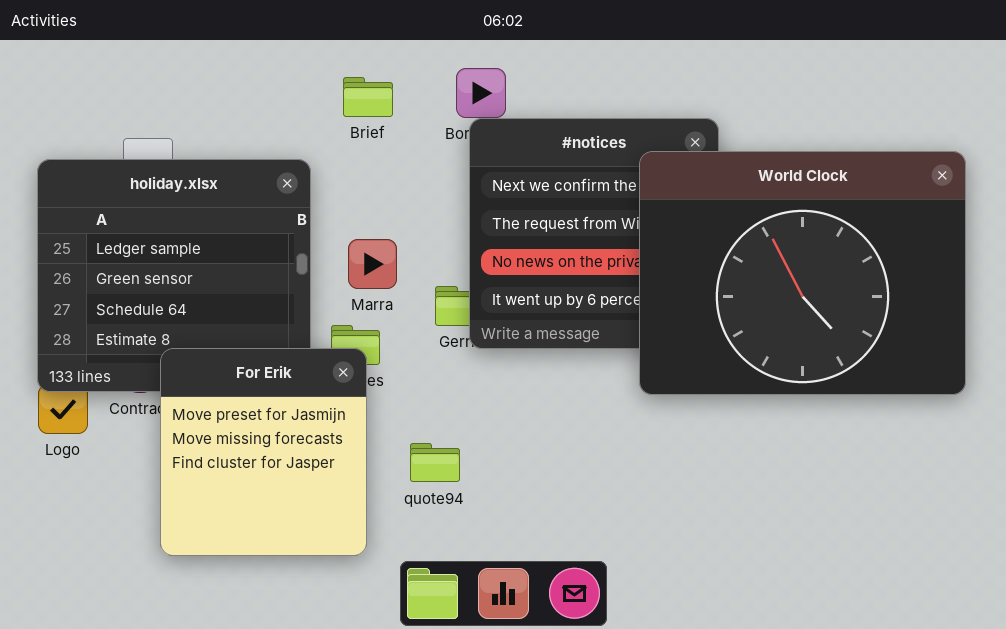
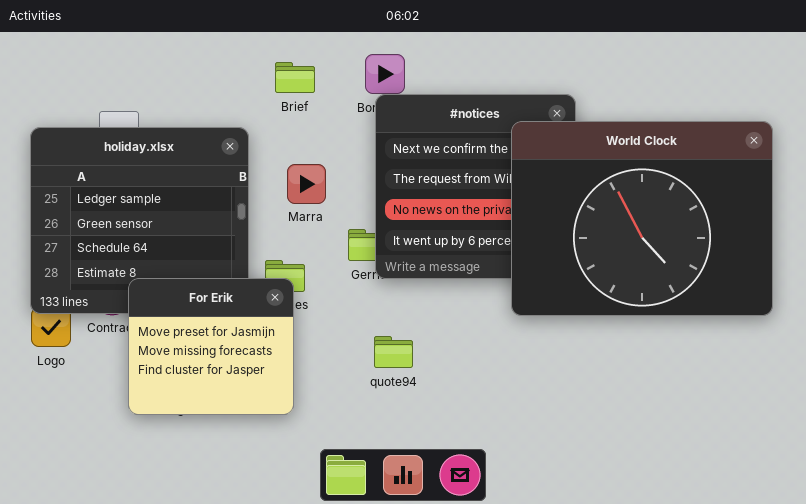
Marra: [348,239,397,289] -> [287,164,326,204], moved
For Erik: [160,348,367,556] -> [128,278,294,415], resized
quote94: [410,443,460,482] -> [374,336,413,368], moved

